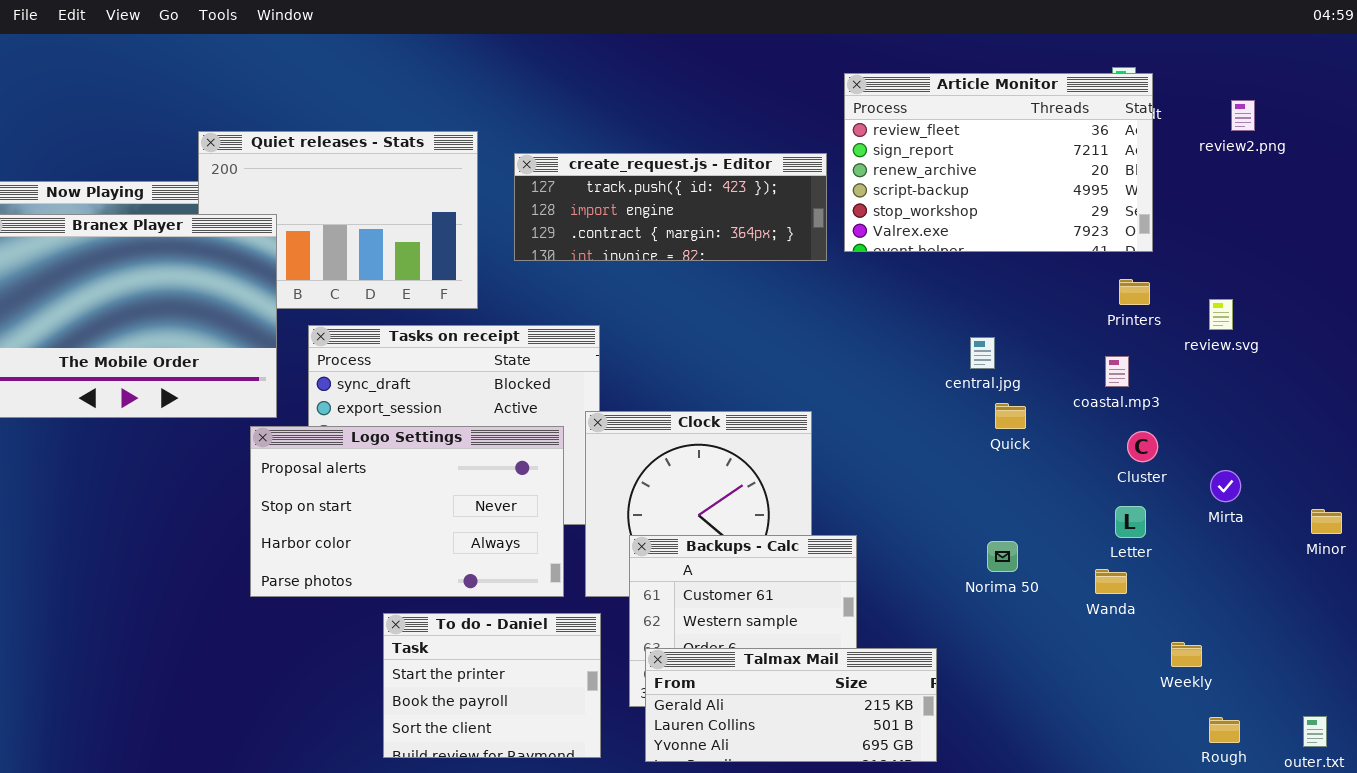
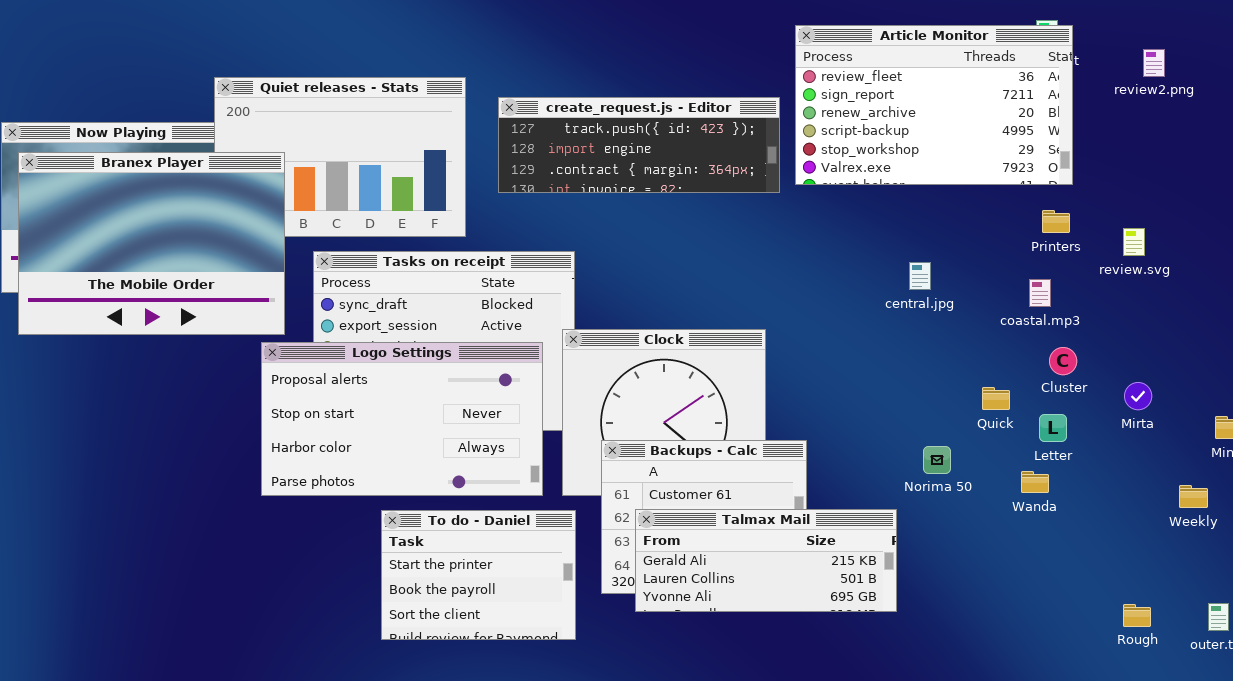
Quick: [995,403,1026,429] -> [982,387,1010,410], moved
Weekly: [1171,642,1202,667] -> [1179,485,1208,508], moved
Talmax Mail: [645,648,937,762] -> [635,509,897,612], moved

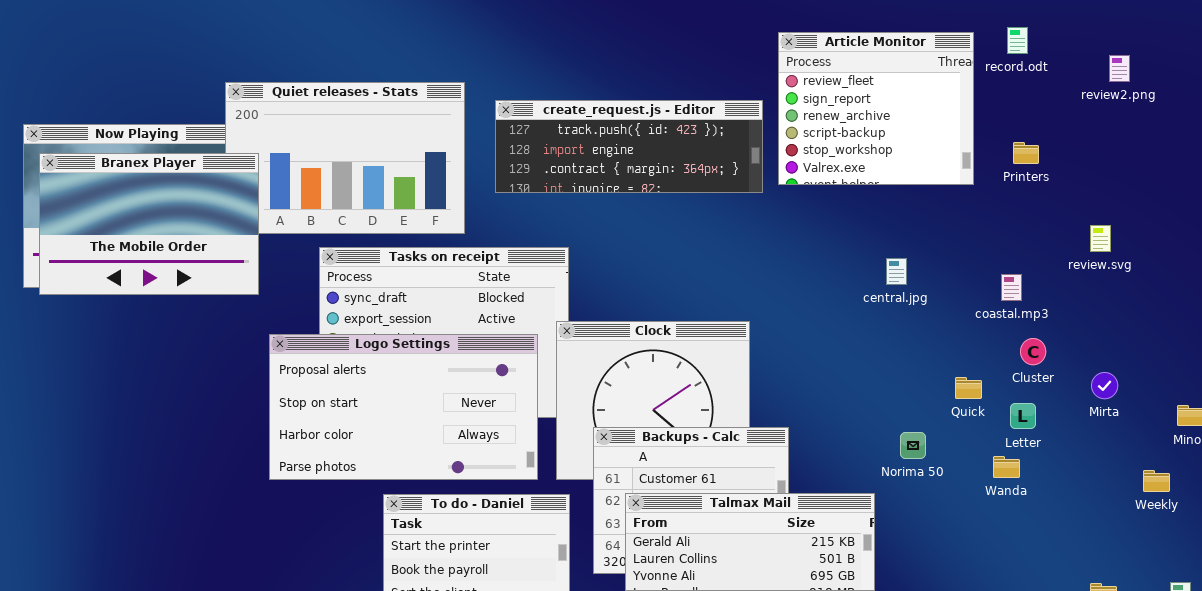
Article Monitor: [795,25,1073,185] -> [778,32,974,185], resized
Branex Player: [18,152,285,335] -> [39,153,259,295], resized
Printers: [1042,210,1070,233] -> [1013,142,1039,164], moved

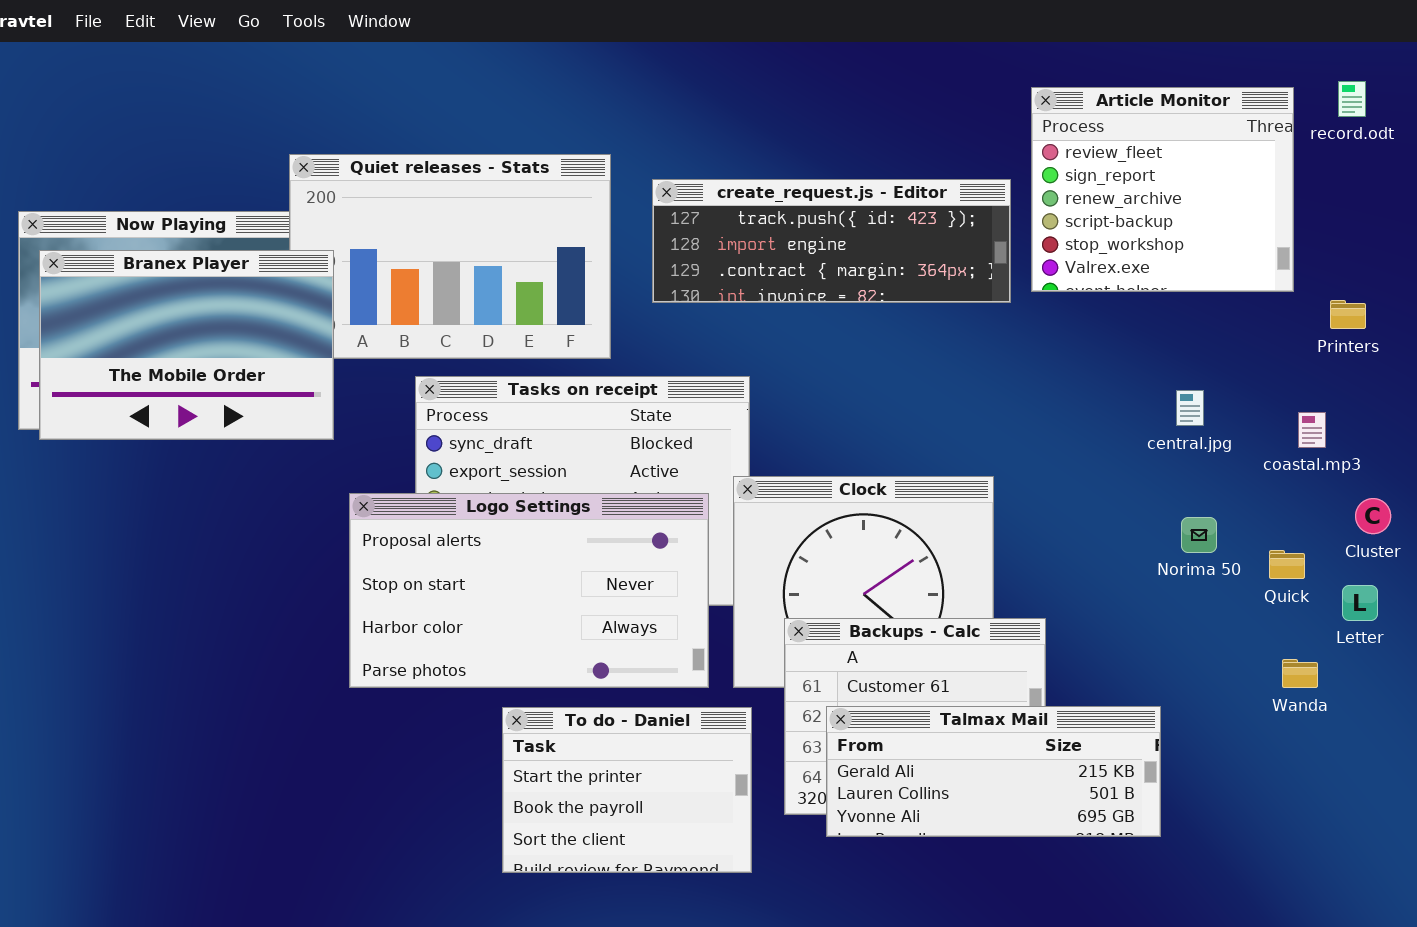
Printers: [1013,142,1039,164] -> [1330,300,1366,329], moved
coastal.mp3: [1001,274,1022,301] -> [1298,412,1326,448], moved
Norima 50: [900,432,926,459] -> [1181,517,1217,553], moved
Wanda: [993,456,1020,478] -> [1282,659,1318,688], moved

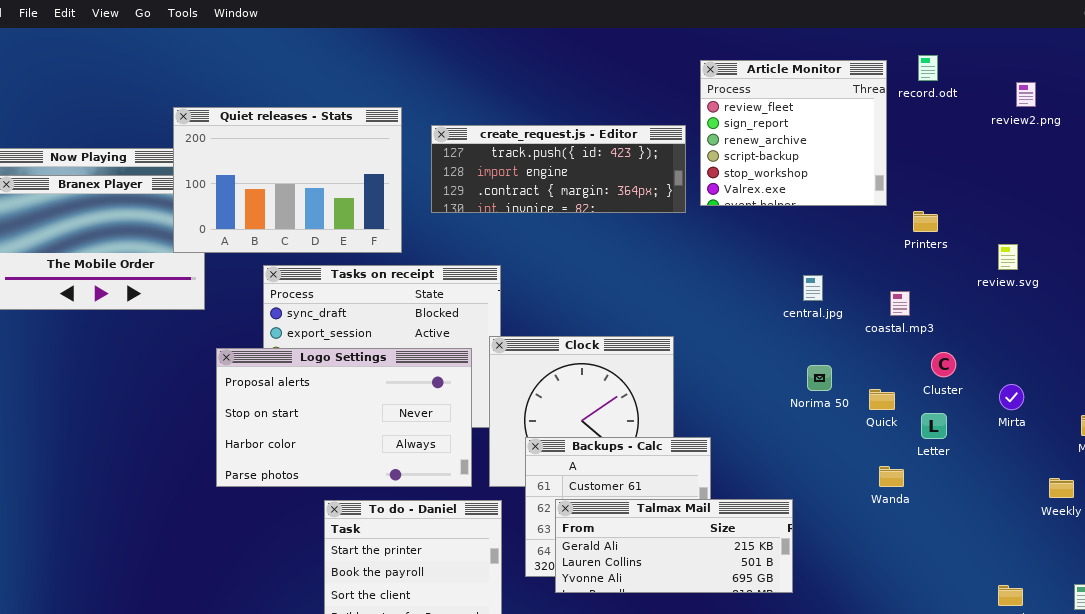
Quiet releases - Stats: [289,154,611,359] -> [173,107,402,253], raised

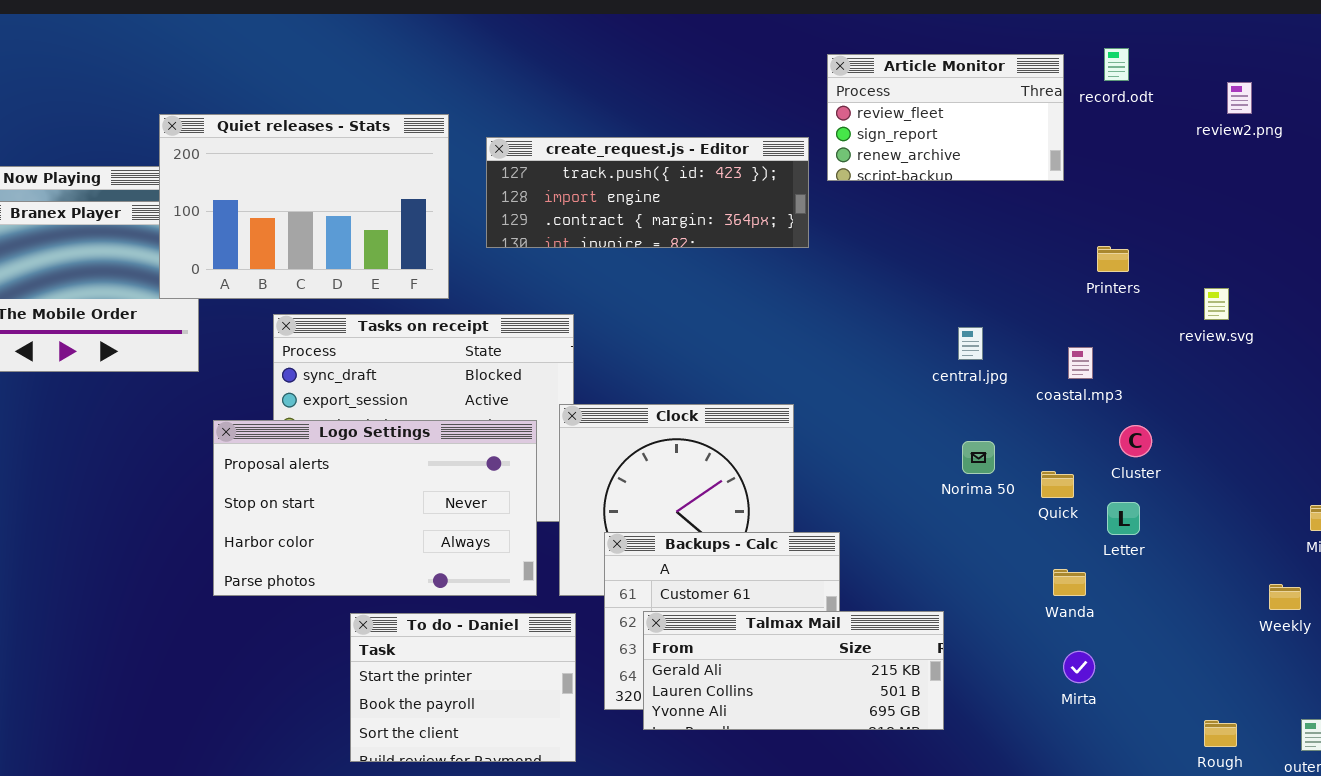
Article Monitor: [700,60,887,206] -> [827,54,1064,181], resized
Mirta: [999,384,1024,410] -> [1063,651,1095,683], moved

